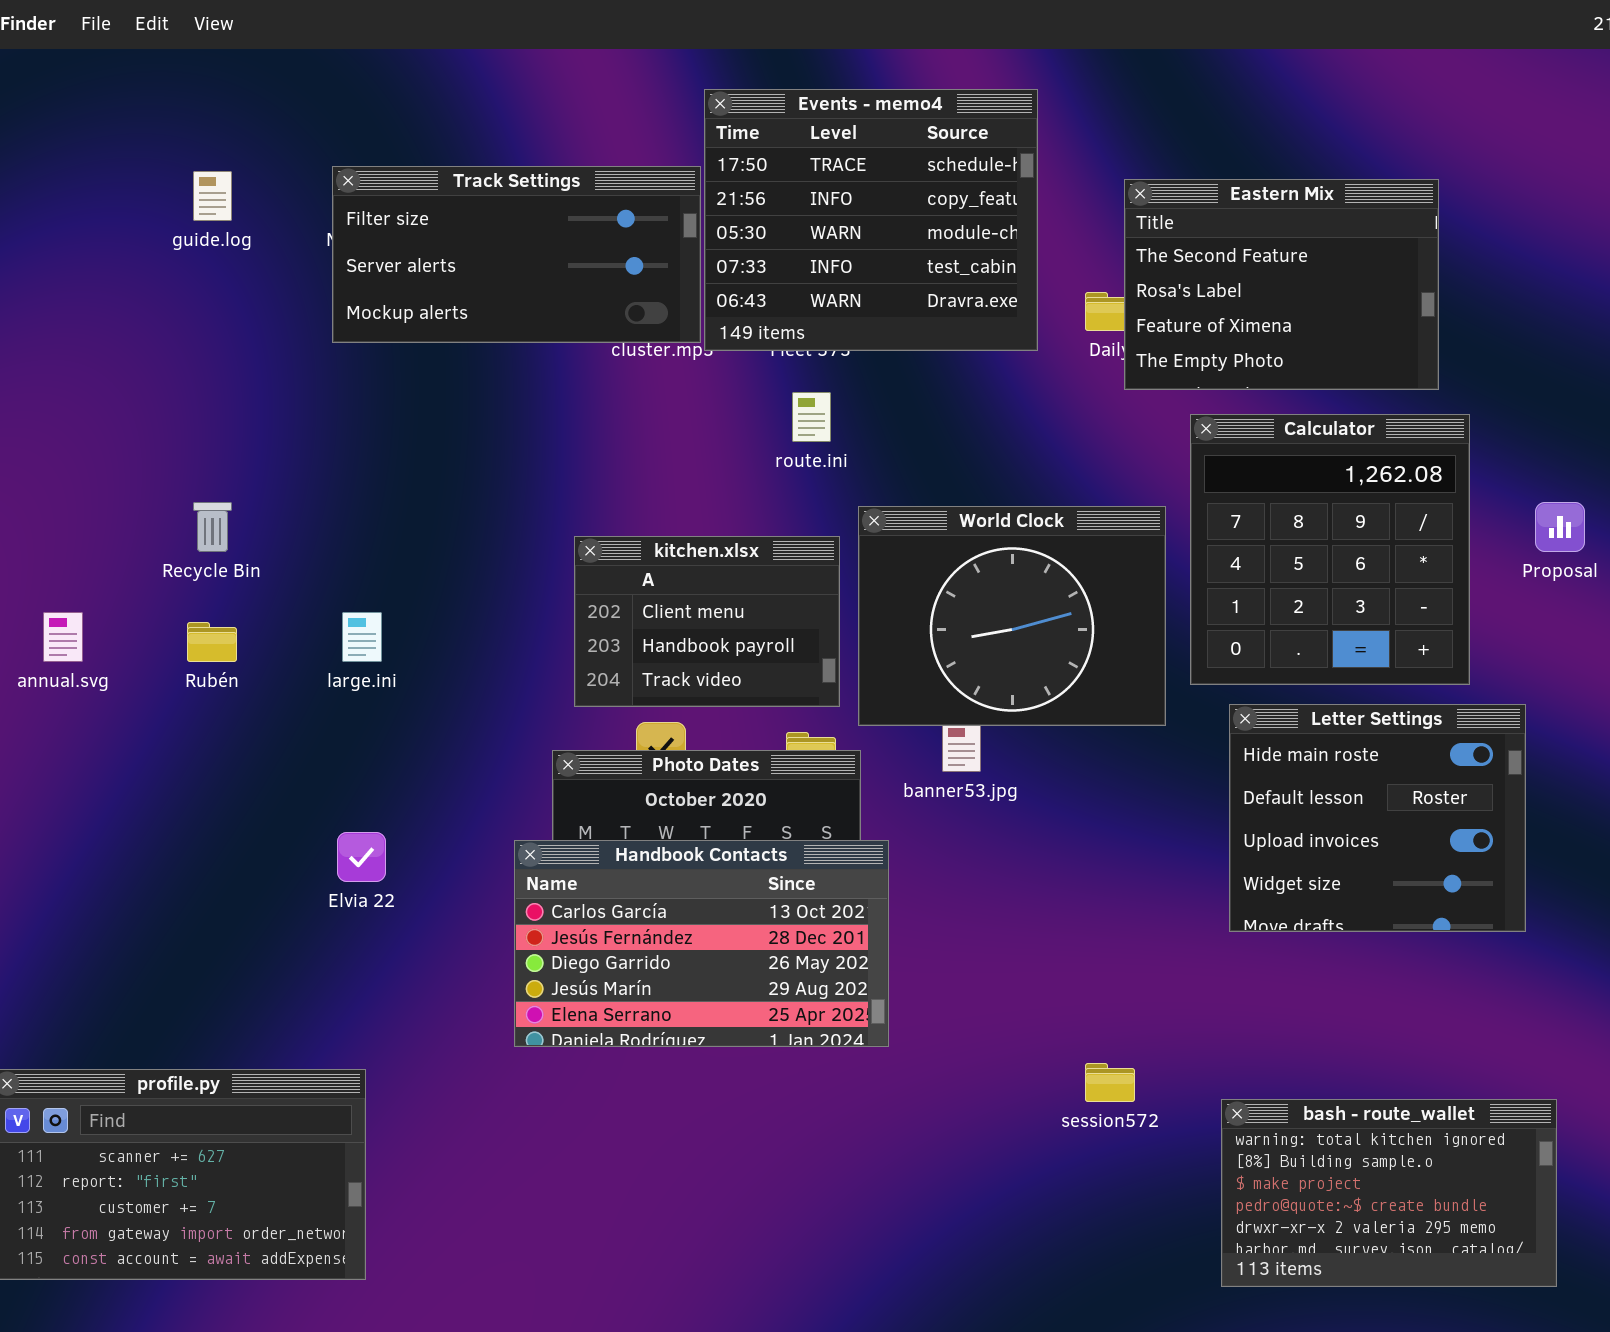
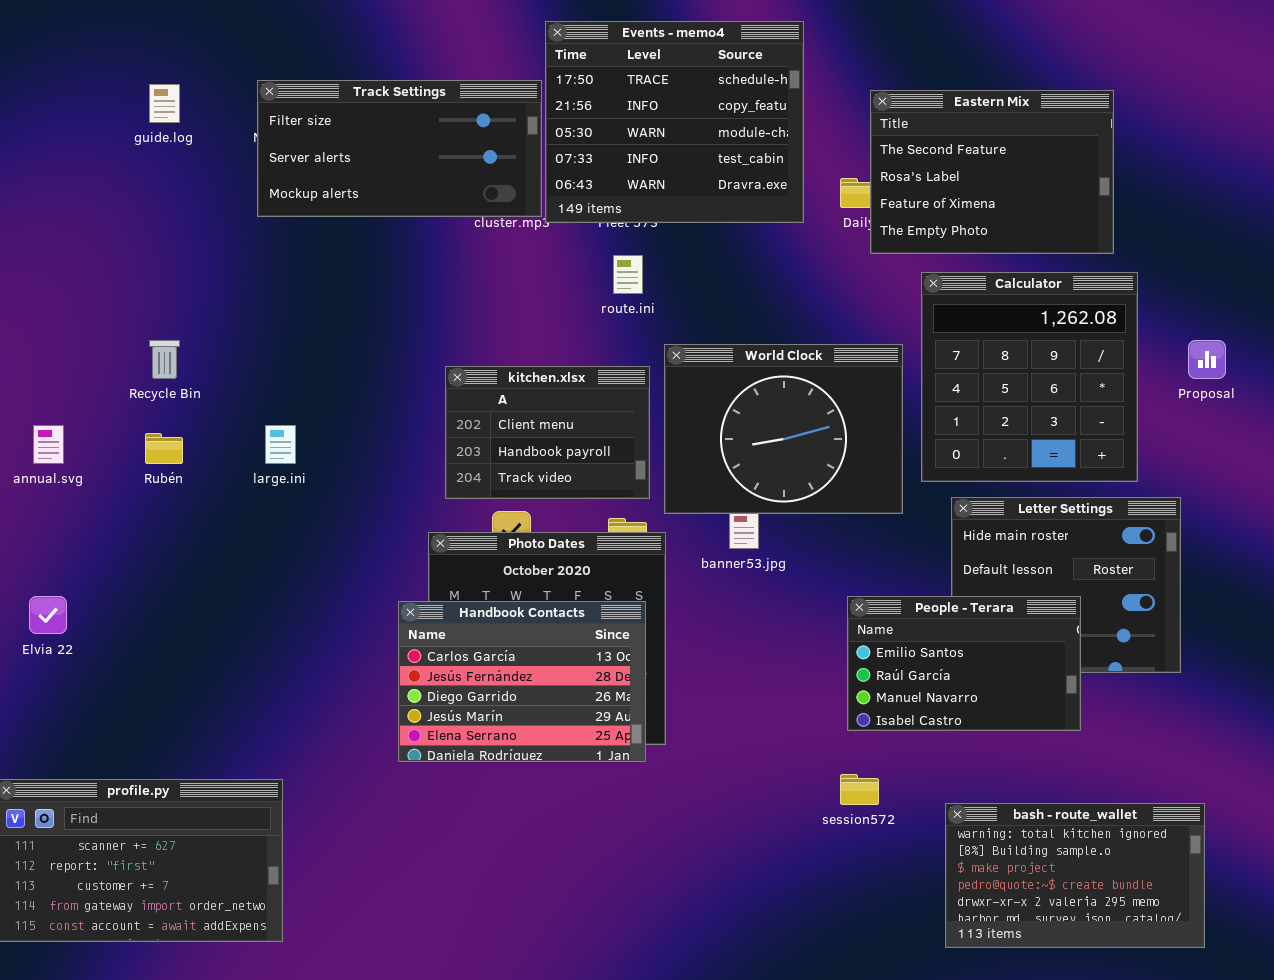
Elvia 22: [337,832,386,882] -> [29,596,67,634], moved
People - Terara: none -> [847,596,1081,731], opened
Handbook Contacts: [514,840,889,1047] -> [398,601,646,762], resized

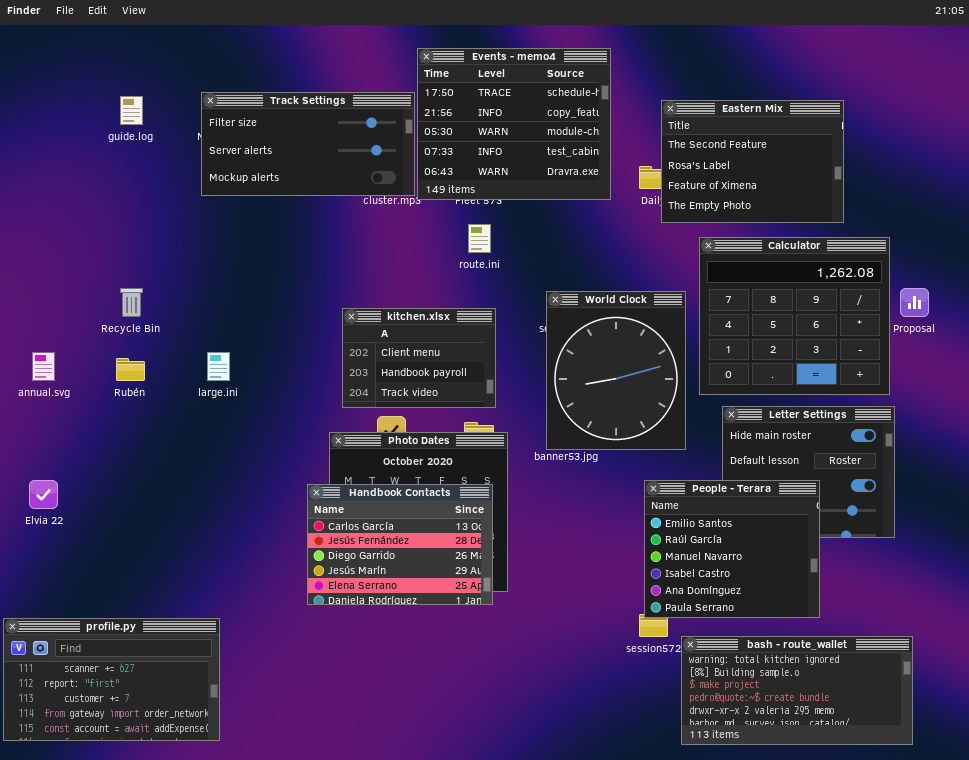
Calculator: [921,272,1138,482] -> [699,237,890,395], resized
World Clock: [664,344,903,514] -> [546,291,686,450], resized
People - Terara: [847,596,1081,731] -> [644,480,820,618], resized
bash - route_wallet: [945,803,1205,948] -> [681,636,913,745], resized

